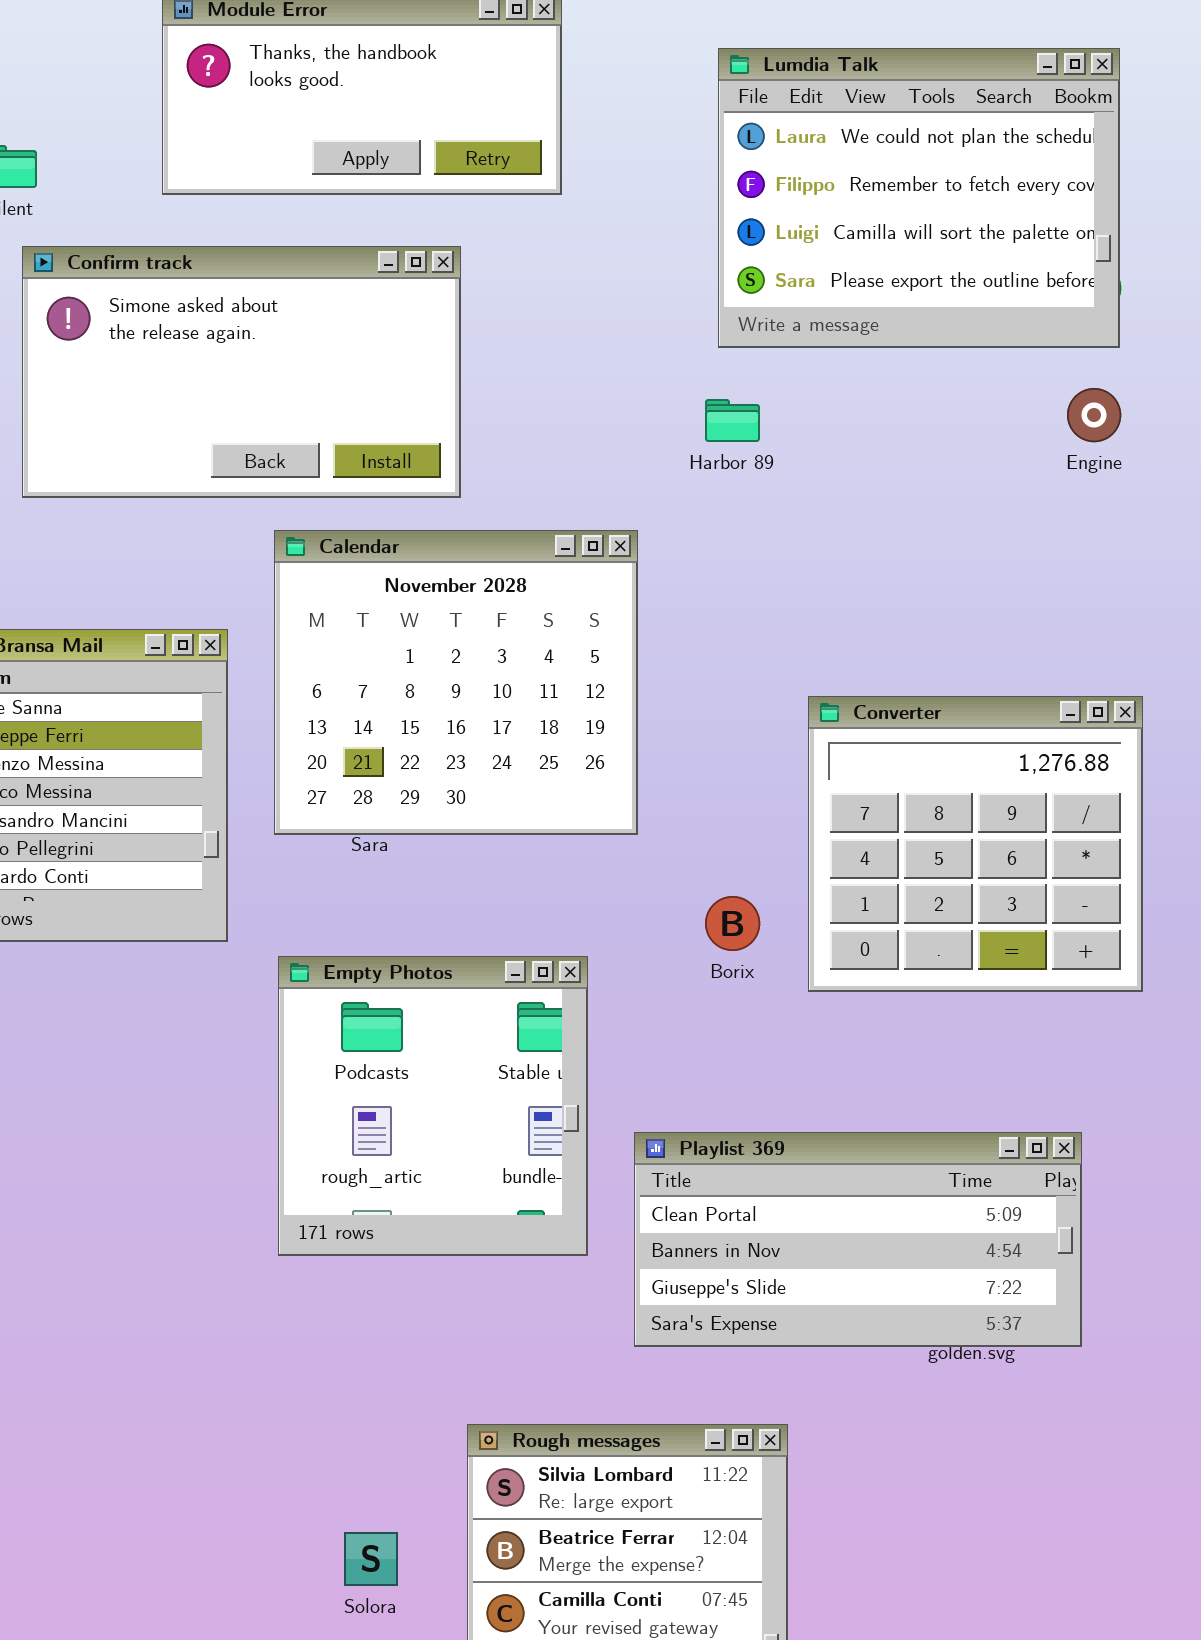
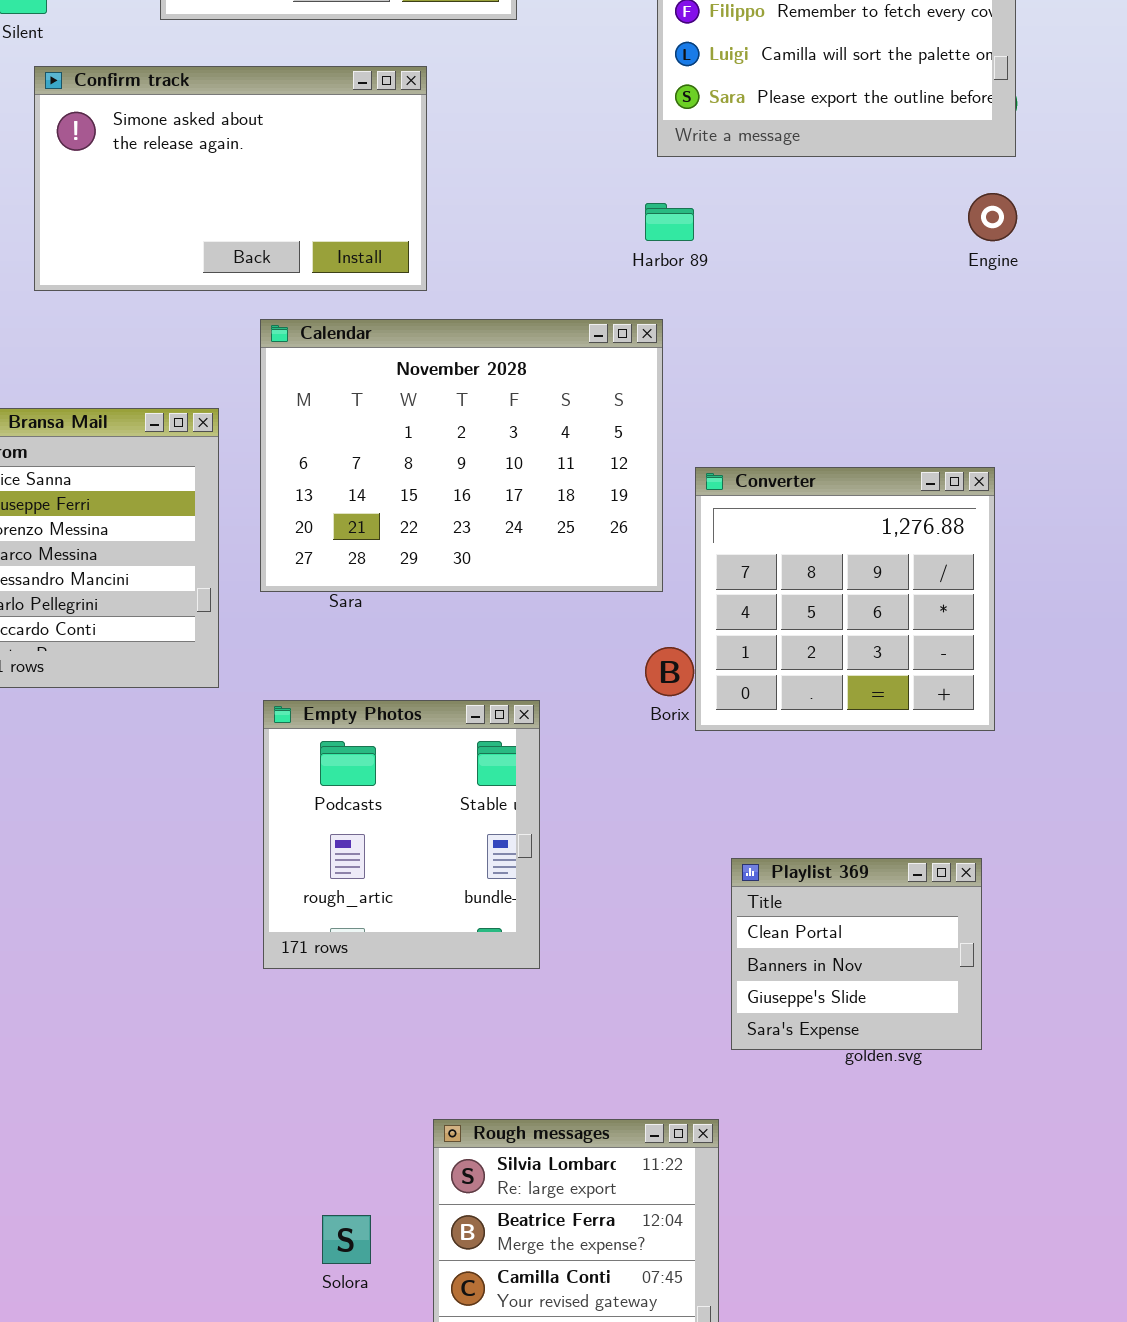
Calendar: [274,530,638,835] -> [260,319,663,592], resized
Converter: [808,696,1143,992] -> [695,467,995,731], moved
Playlist 369: [634,1132,1082,1347] -> [731,858,982,1050], resized

